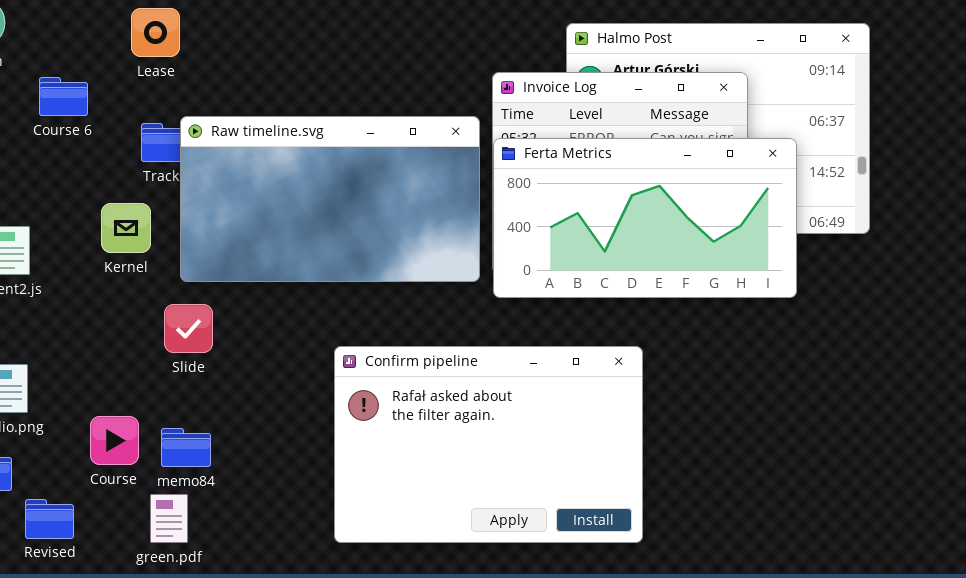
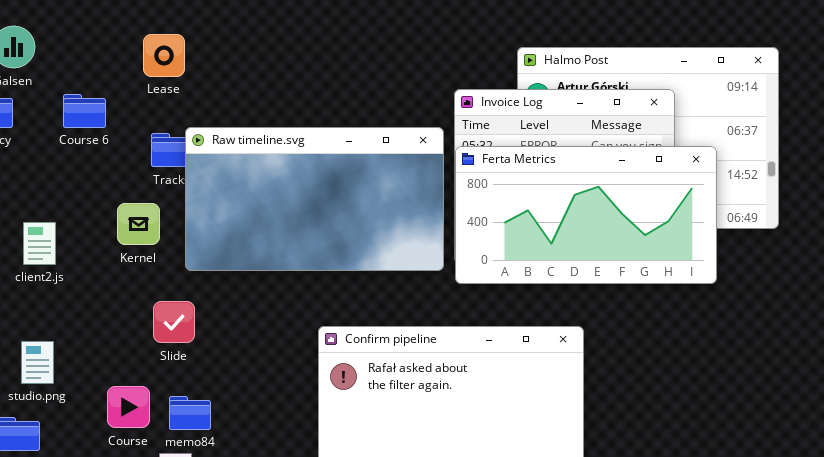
Slide: [164,304,213,353] -> [153,301,195,343], moved

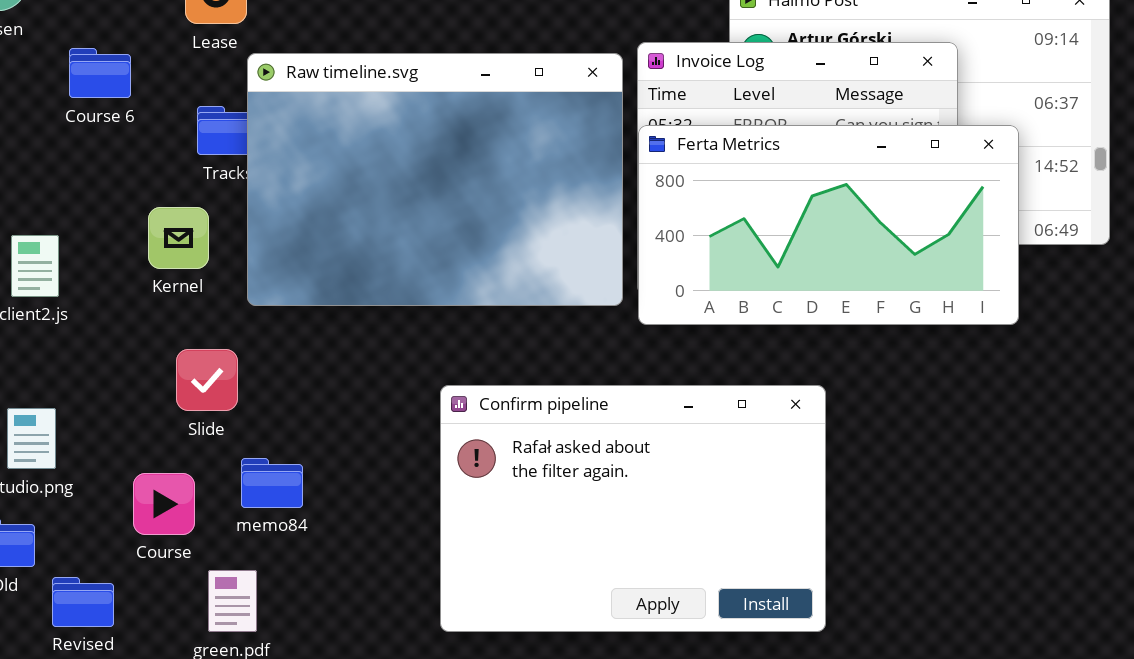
Raw timeline.svg: [185,127,444,271] -> [247,53,623,306], resized
Slide: [153,301,195,343] -> [176,349,238,411], moved
memo84: [169,396,211,430] -> [241,458,303,508], moved

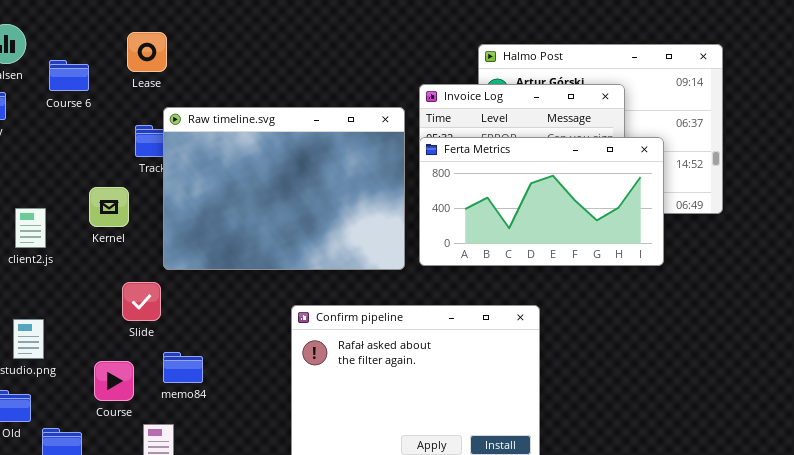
Course 6: [69,48,131,98] -> [49,60,89,91], moved
Raw timeline.svg: [247,53,623,306] -> [163,107,405,270], moved
Kernel: [148,207,209,269] -> [89,187,129,227], moved

